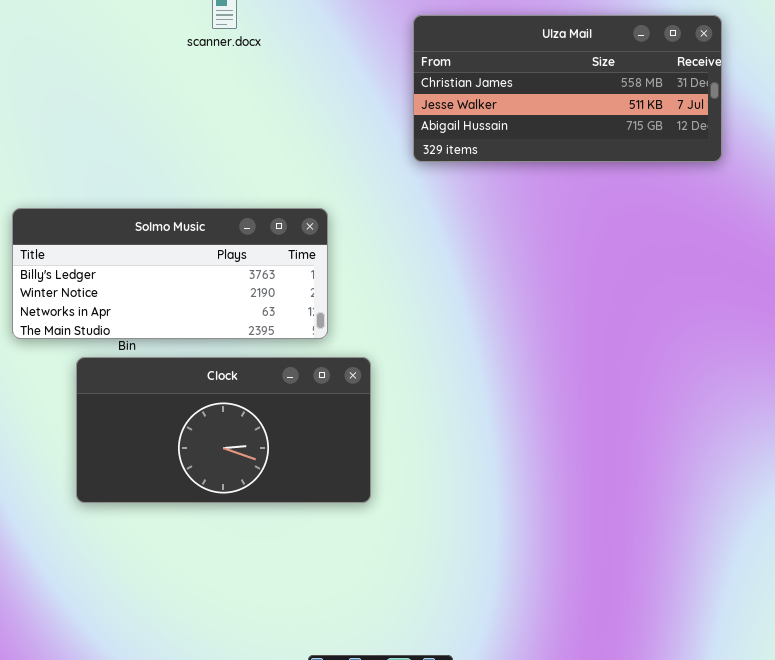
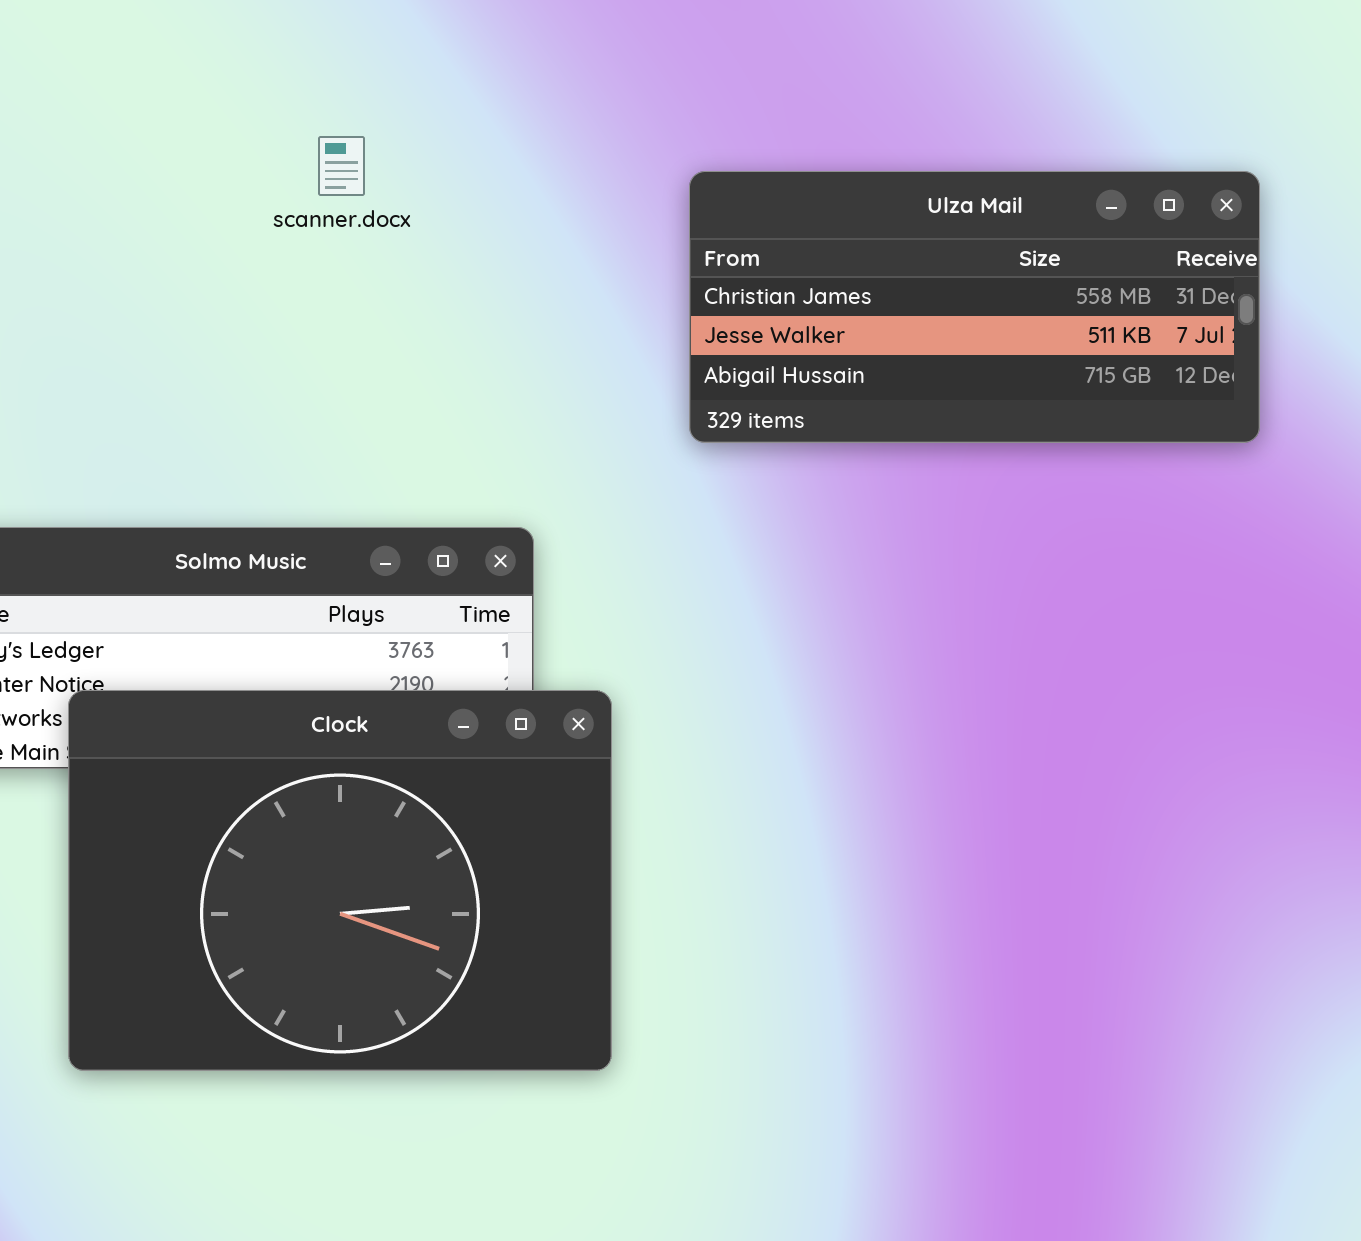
Clock: [76,357,371,503] -> [68,690,612,1071], resized

